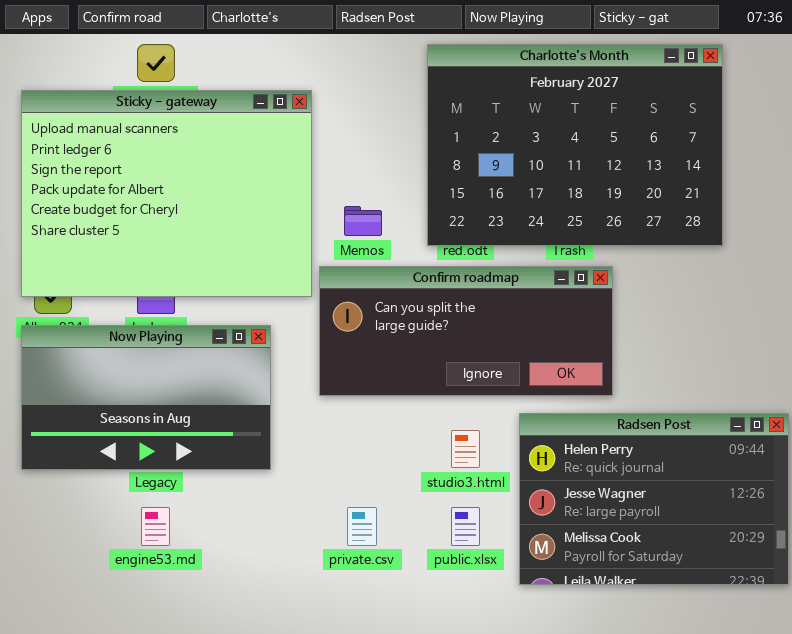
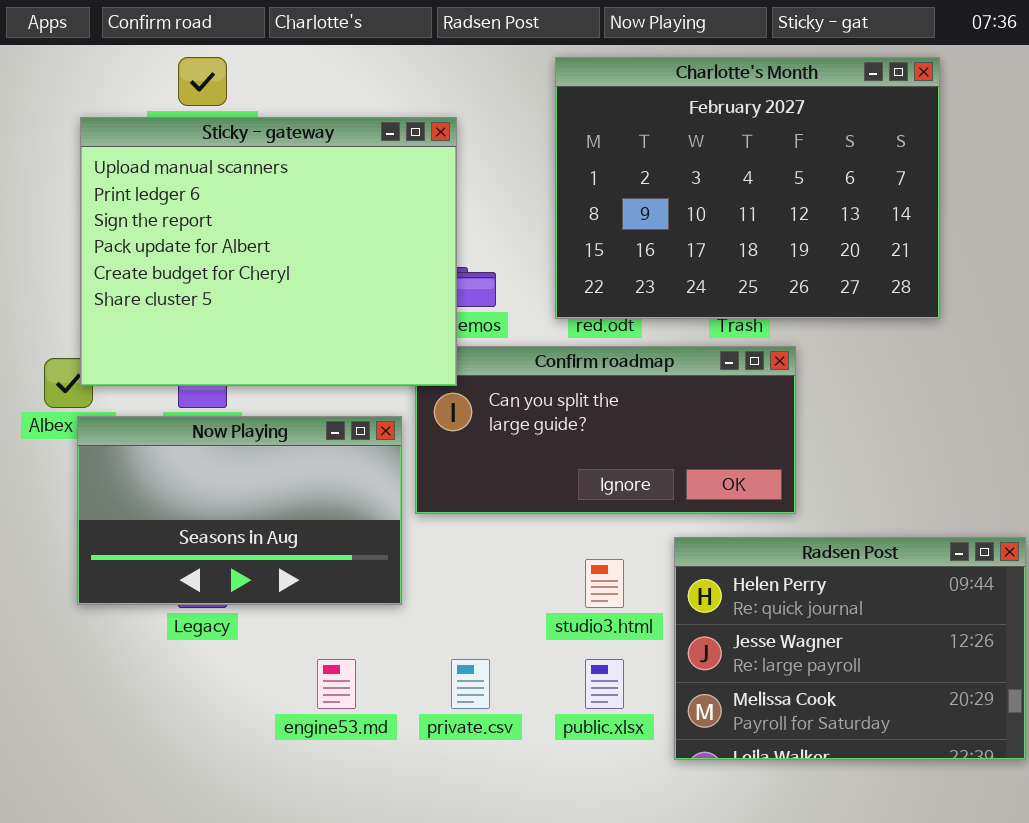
Sticky - gateway: [21,90,312,297] -> [80,117,457,386], moved
Now Playing: [21,325,271,470] -> [77,416,402,605], moved
engine53.md: [141,507,170,546] -> [317,659,356,709], moved

